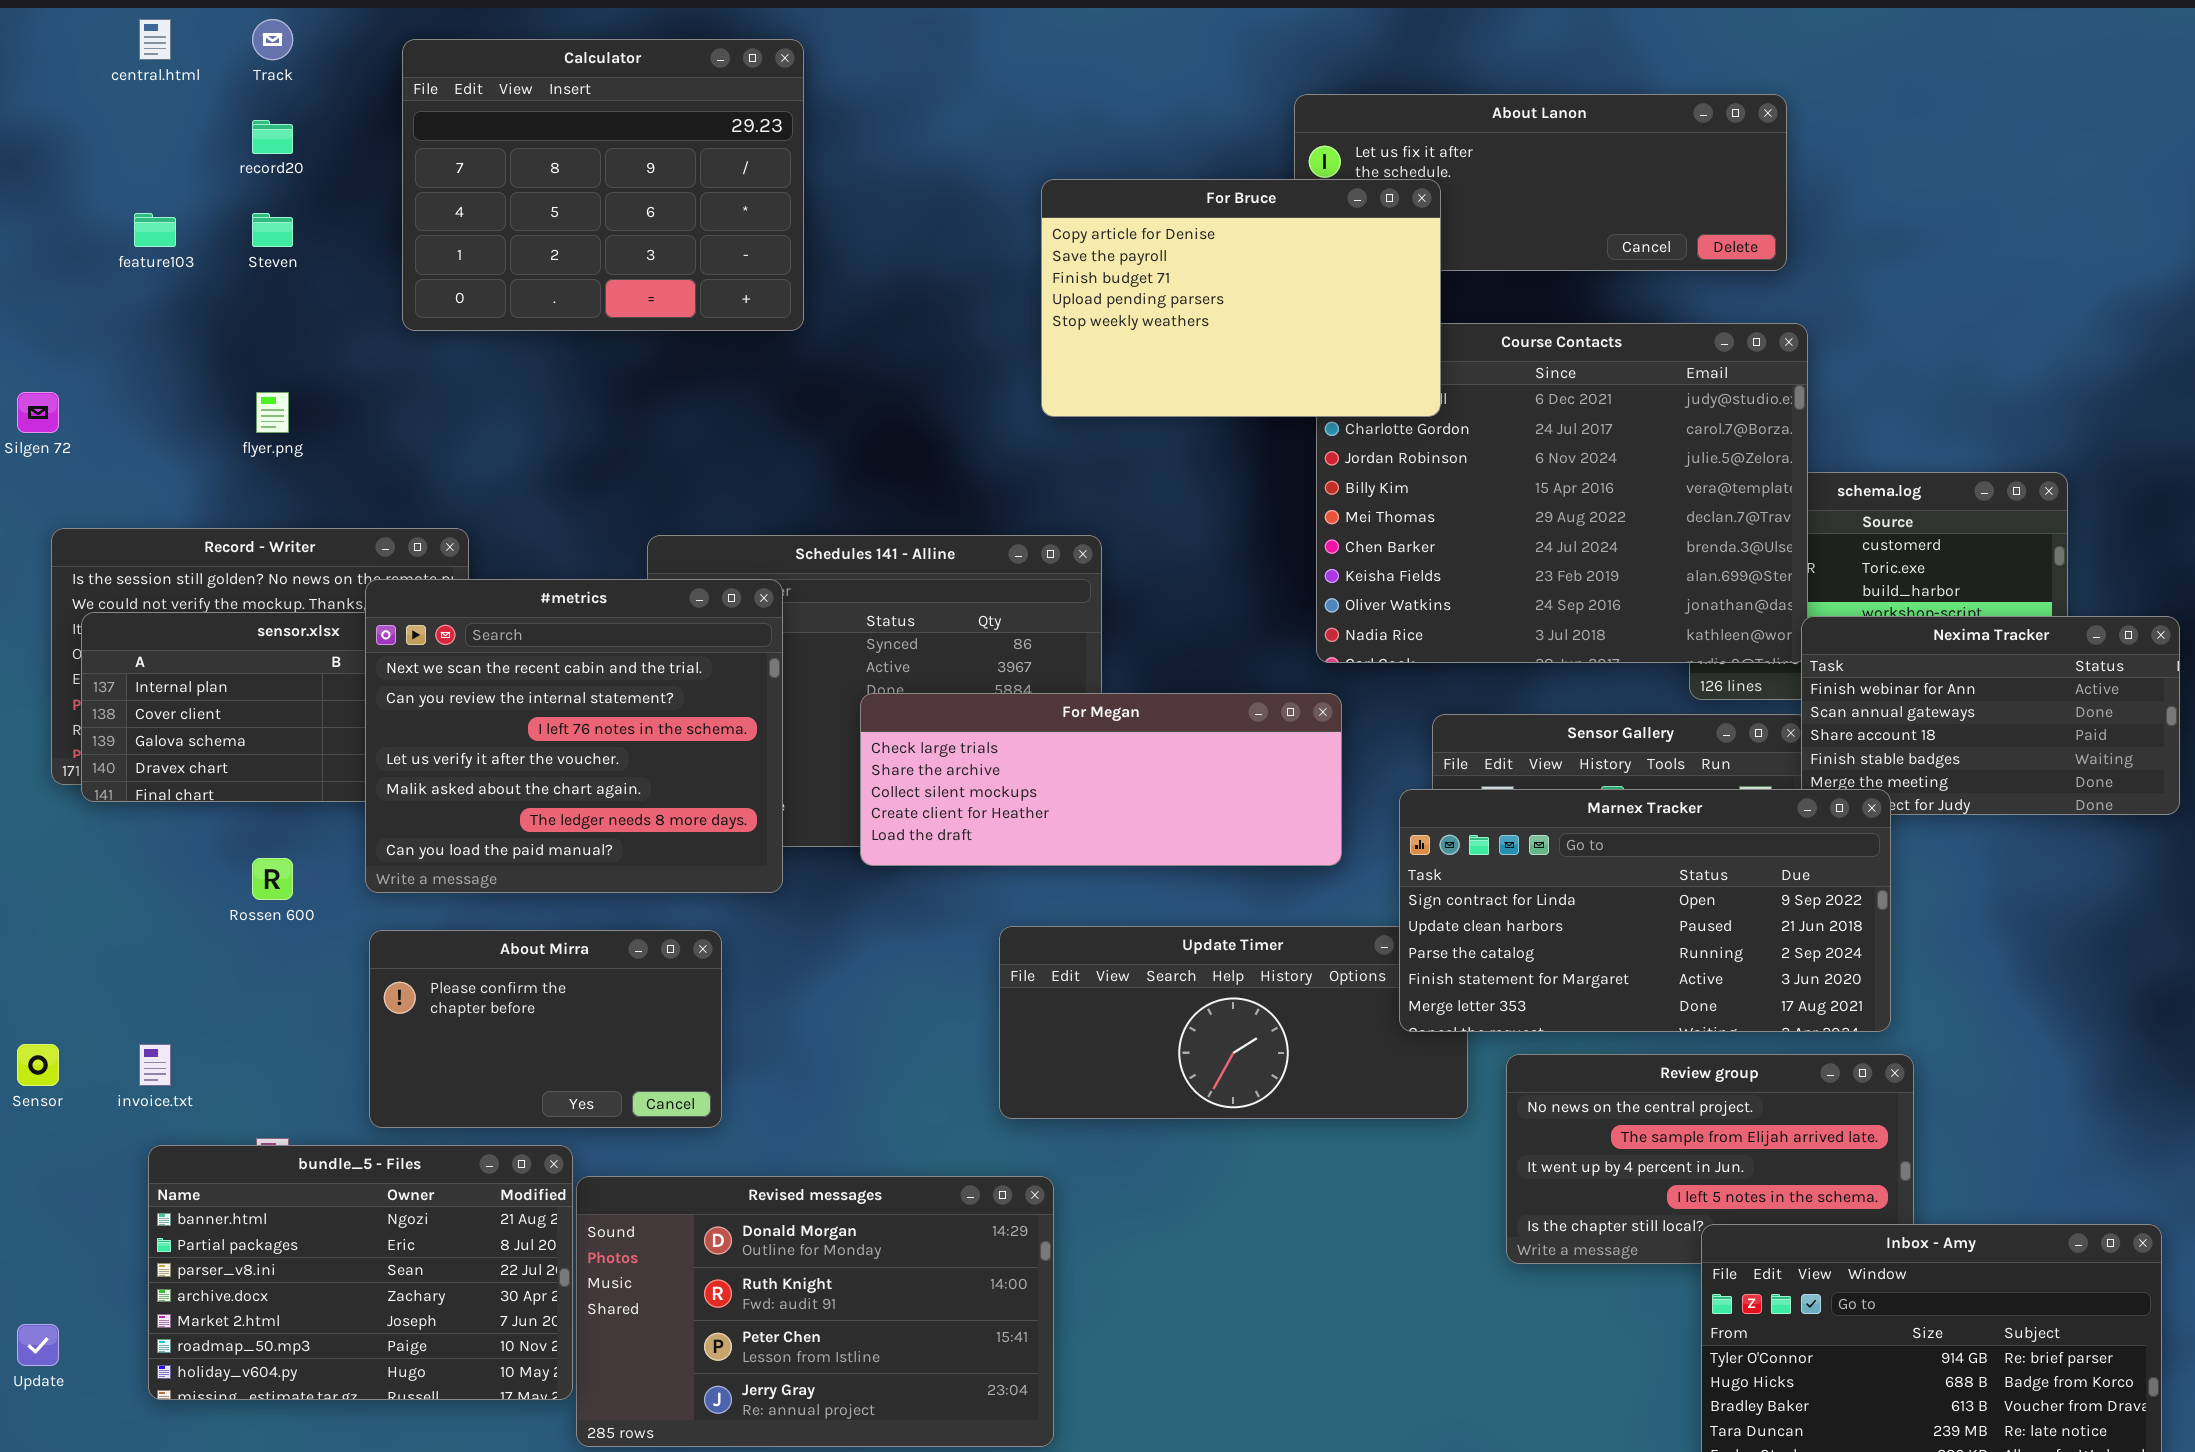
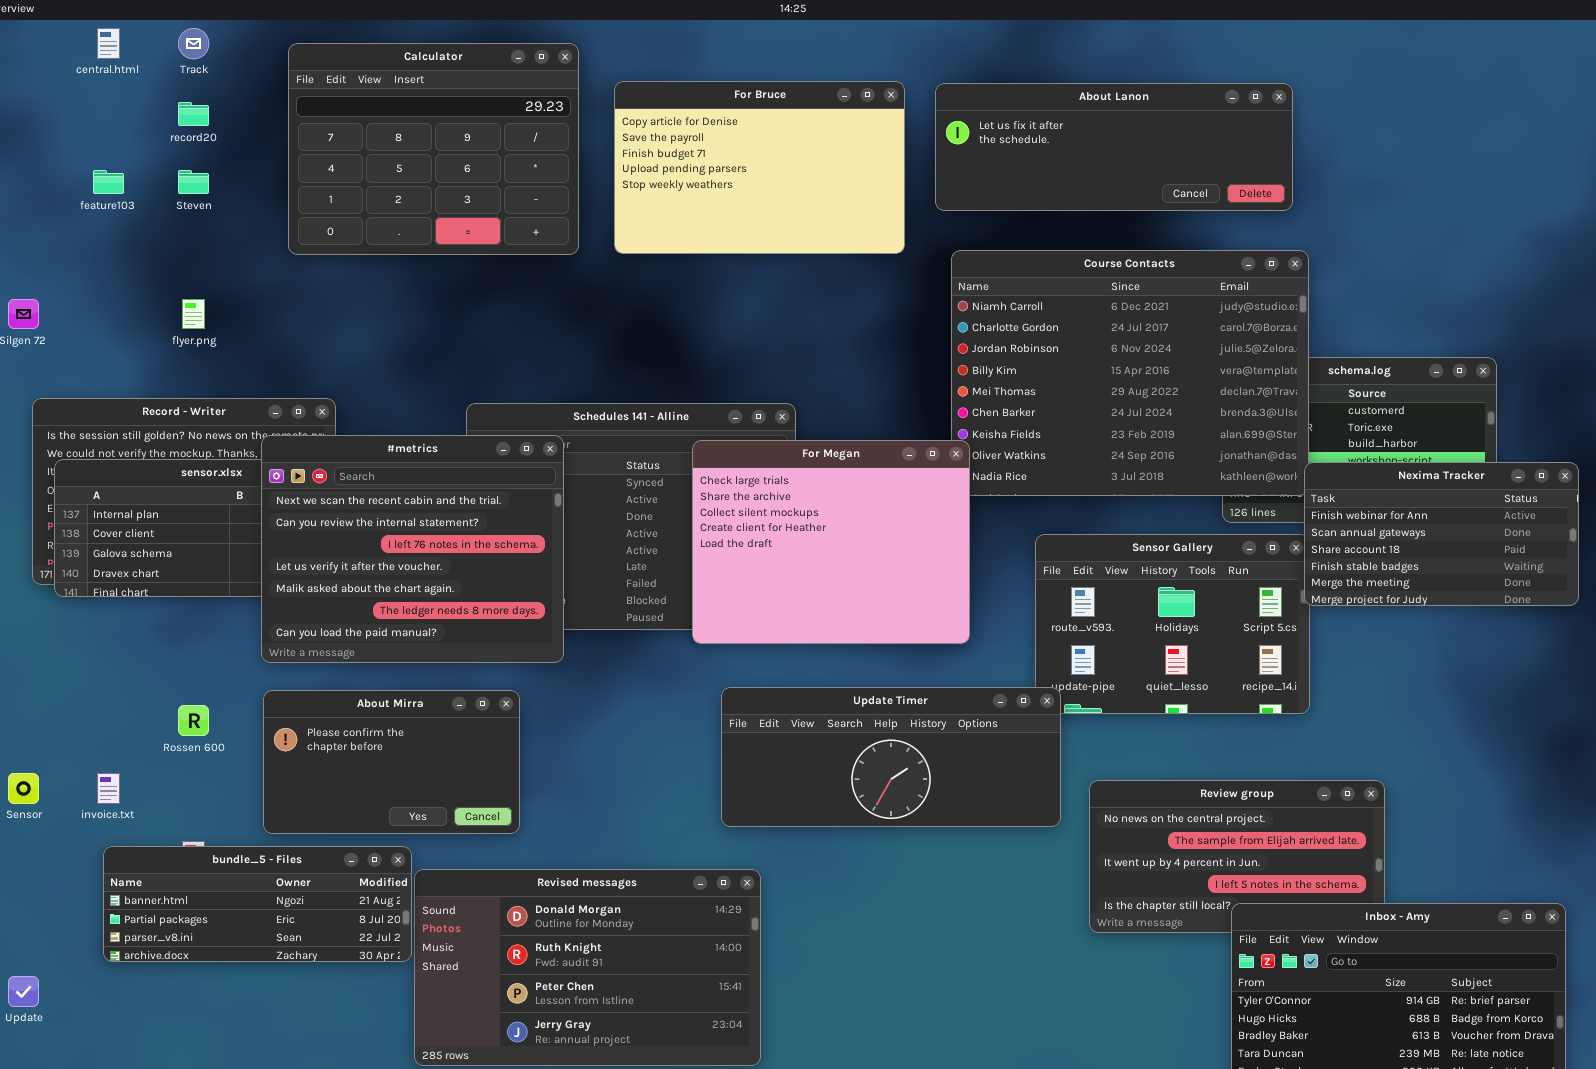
For Bruce: [1041,179,1441,417] -> [614,81,905,254], moved
For Megan: [860,693,1342,866] -> [692,440,970,644], resized
Marnex Tracker: [1399,789,1891,1032] -> none, closed
Rossen 600: [252,858,293,900] -> [178,705,209,736], moved
bundle_5 - Files: [148,1145,573,1400] -> [103,846,412,962], resized

